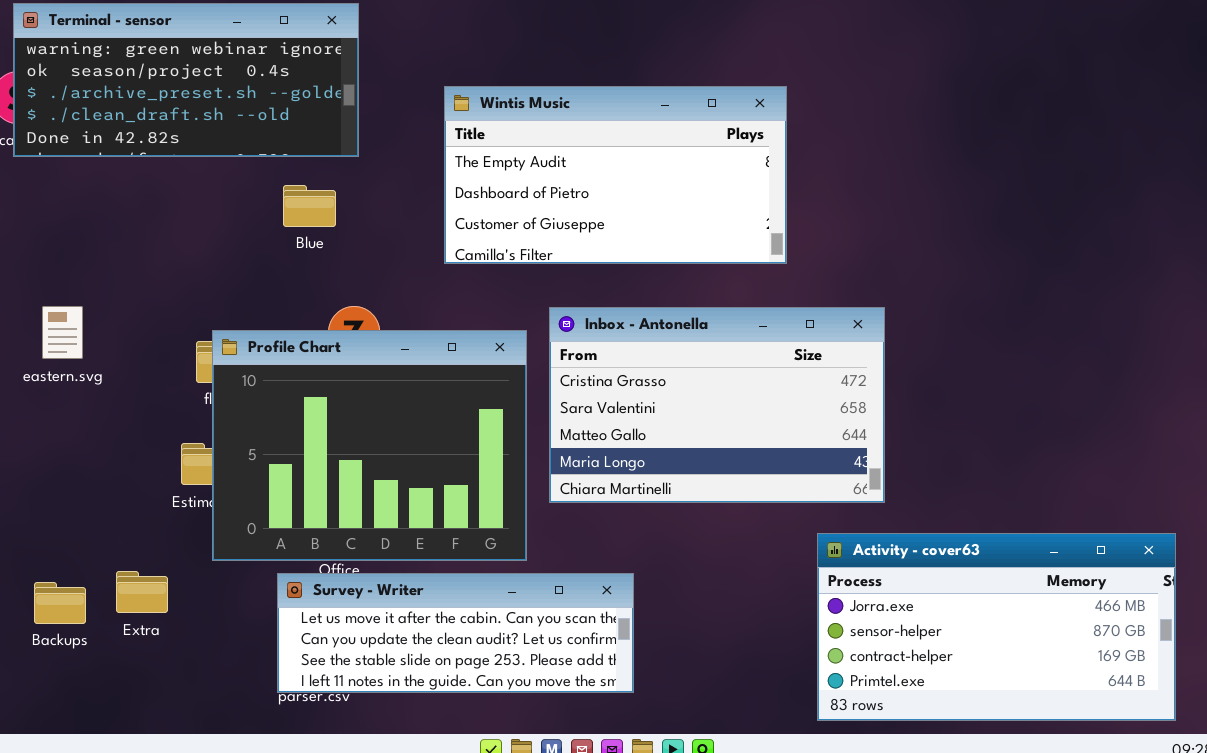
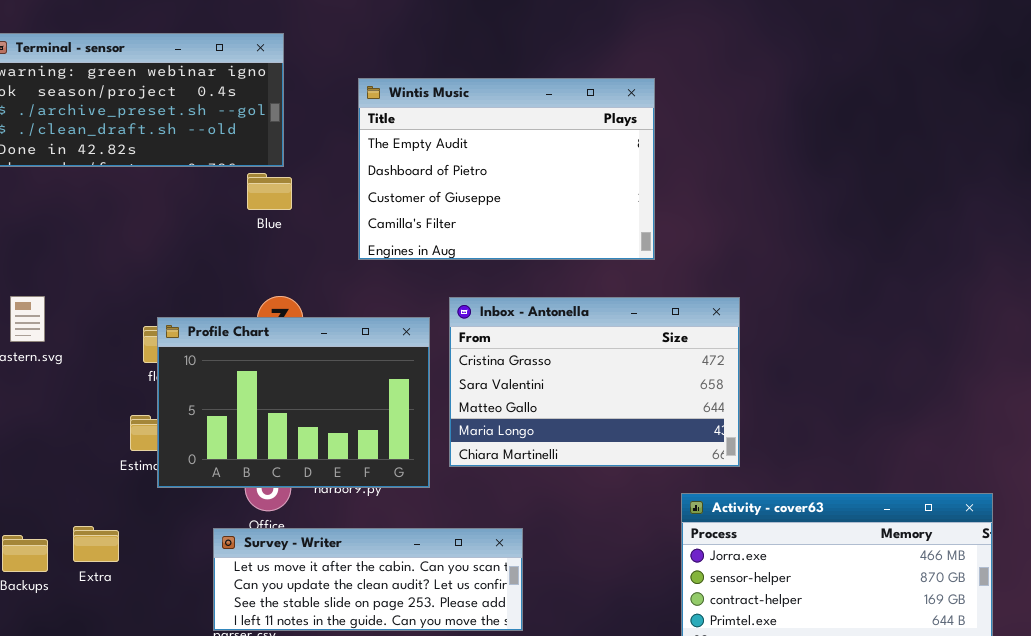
Wintis Music: [444,86,787,264] -> [358,78,655,260], resized
Blue: [283,185,336,227] -> [247,173,292,210], moved
Profile Chart: [212,330,527,561] -> [157,317,430,488], resized

